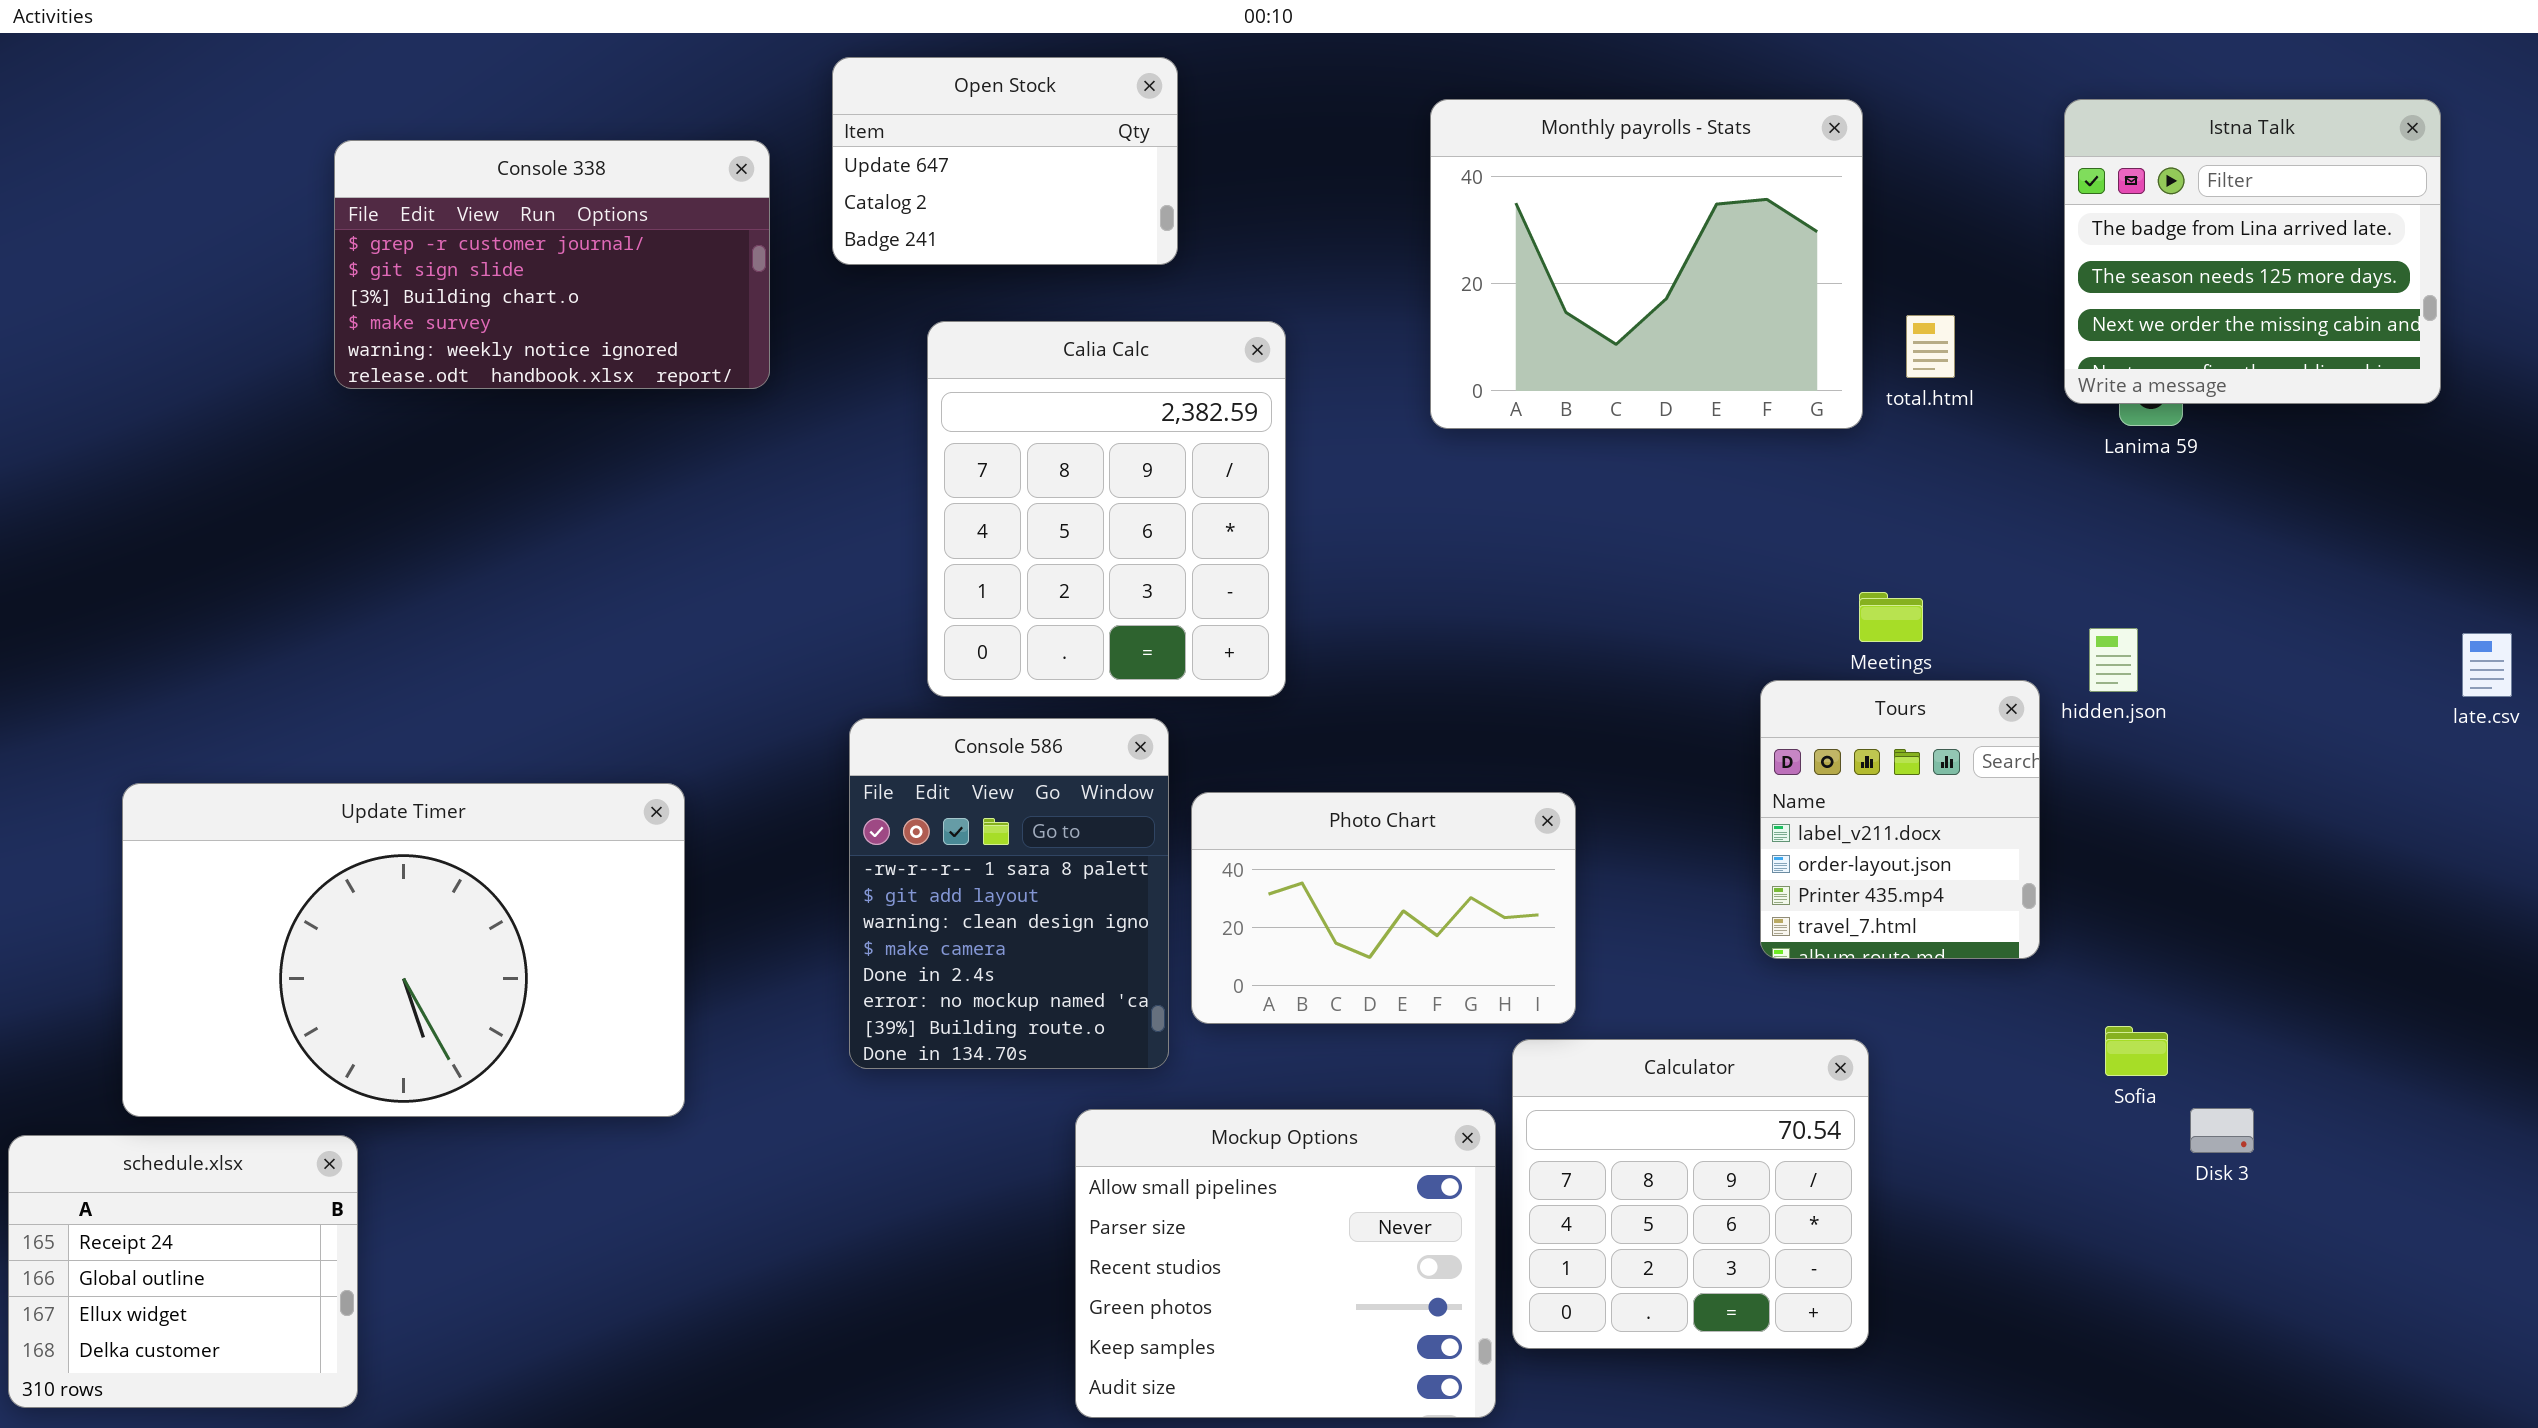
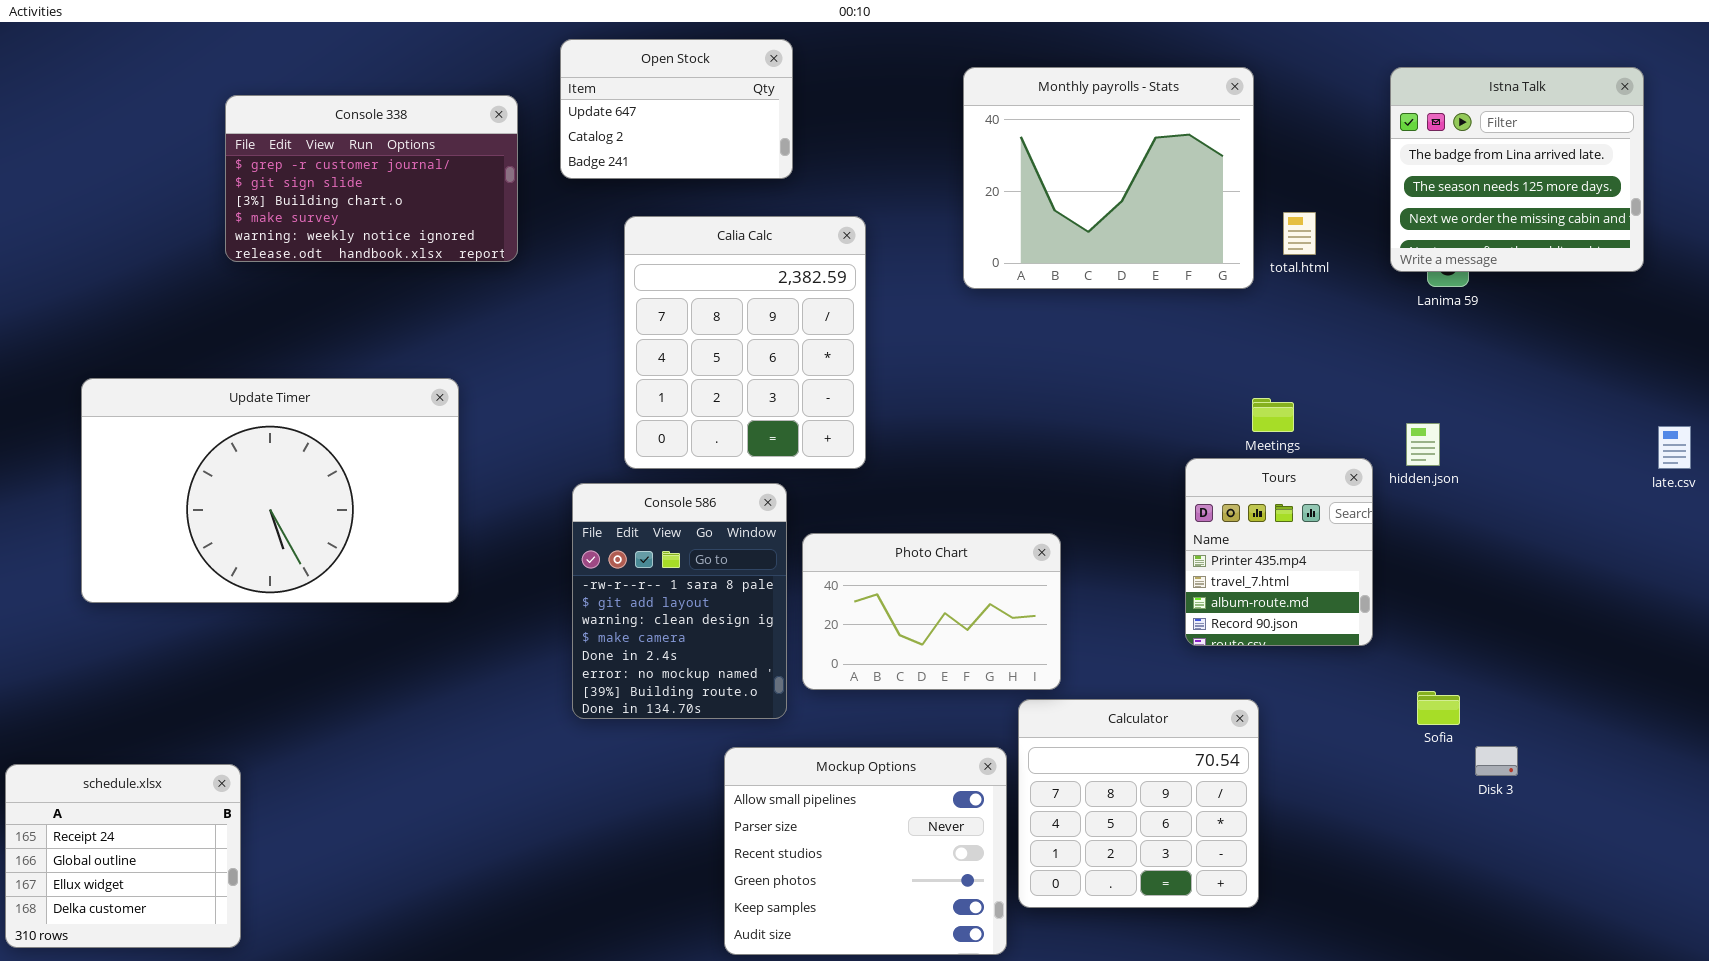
Tours: [1760,680,2040,959] -> [1185,458,1373,646], scrolled down 2 rows
Update Timer: [122,783,685,1117] -> [81,378,459,603], moved

